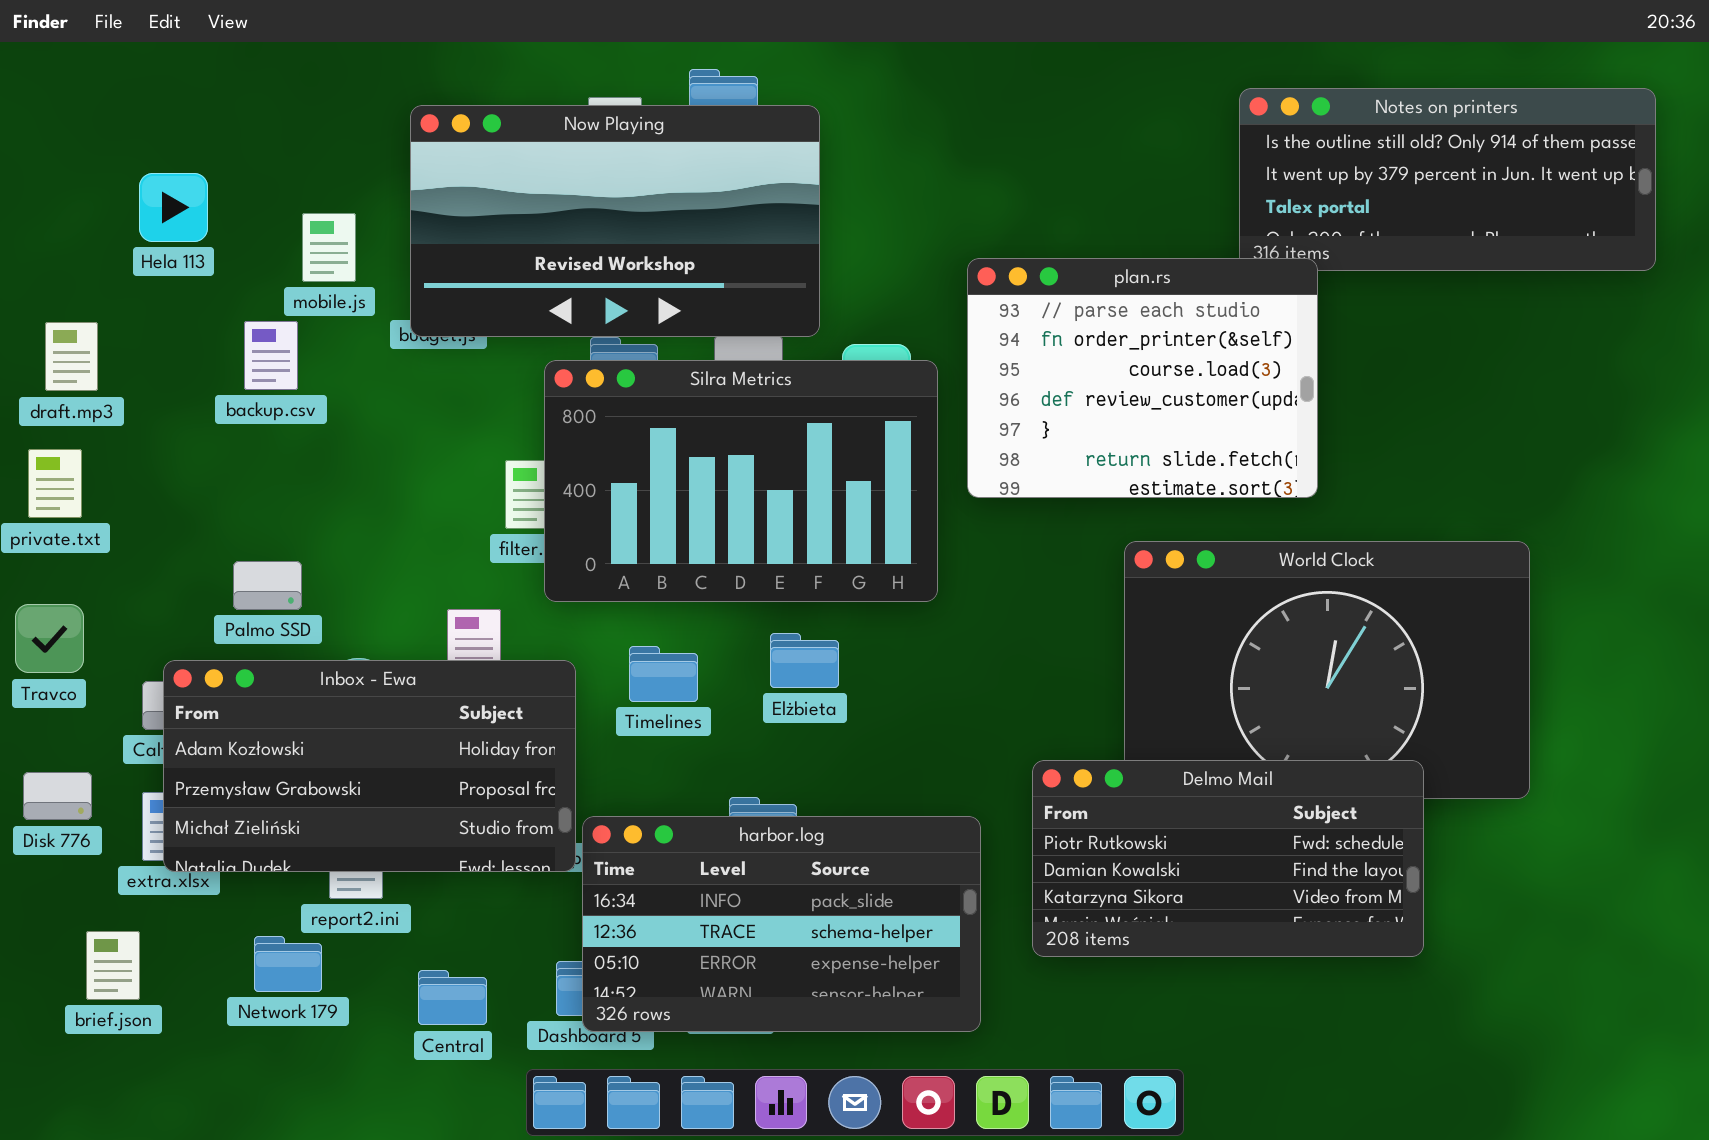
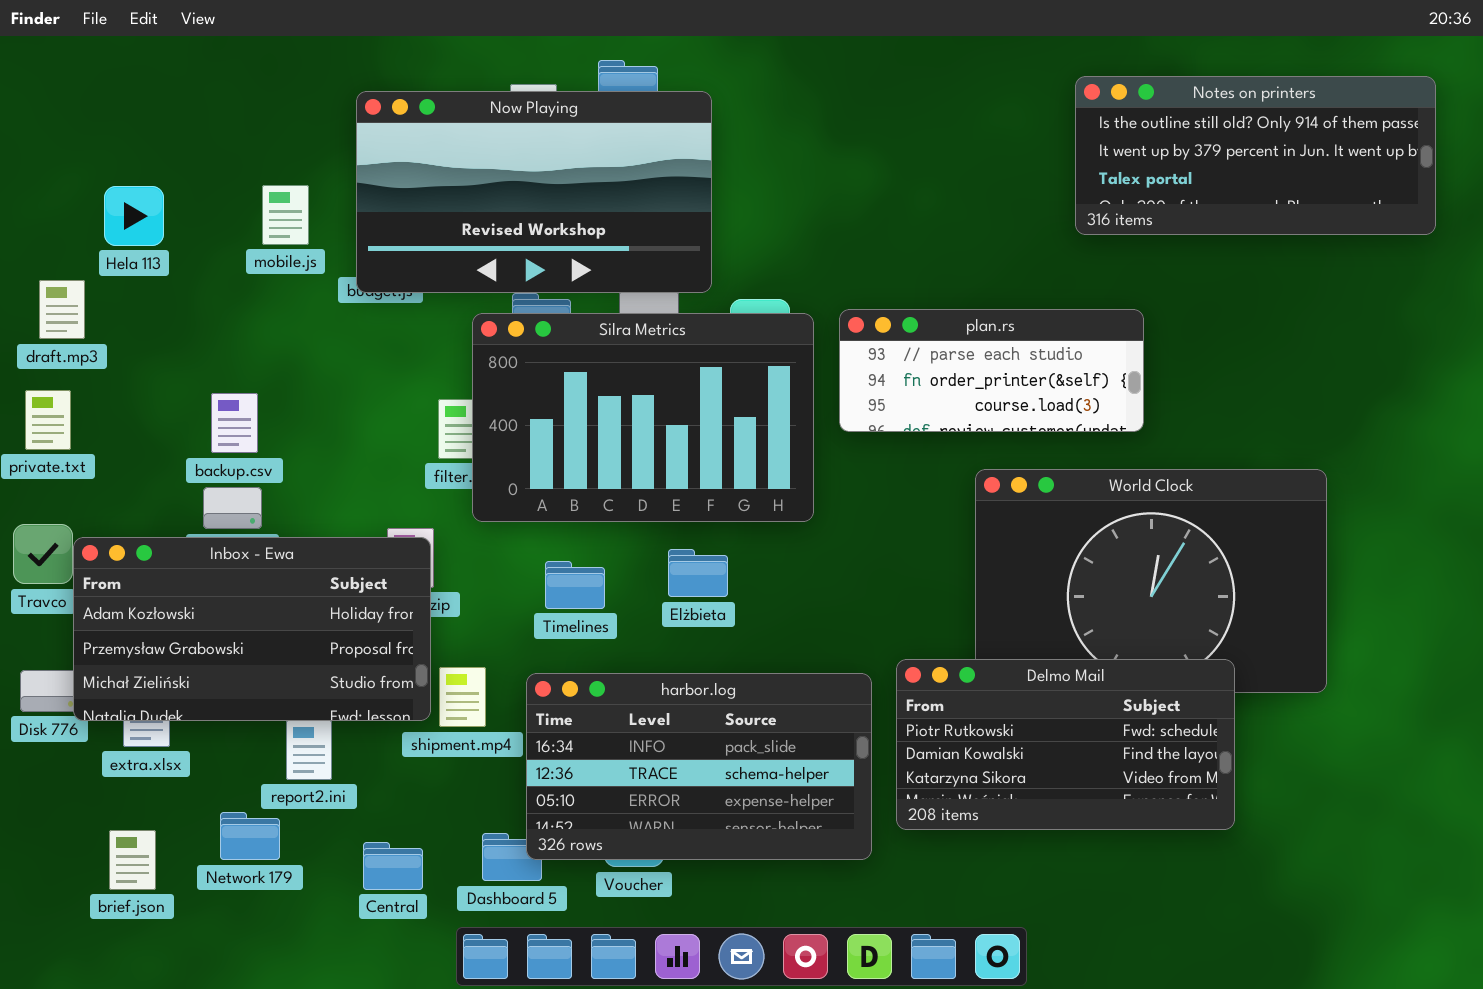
Hela 113: [139,173,208,242] -> [104,186,164,246], moved
plan.rs: [967,258,1318,498] -> [839,309,1144,432], resized
backup.csv: [244,321,298,390] -> [211,393,258,453], moved
Inbox - Ewa: [163,660,576,872] -> [73,537,431,721], moved
harbor.log: [582,816,981,1032] -> [526,673,872,860], moved
brief.json: [86,931,140,1000] -> [109,830,156,890], moved

